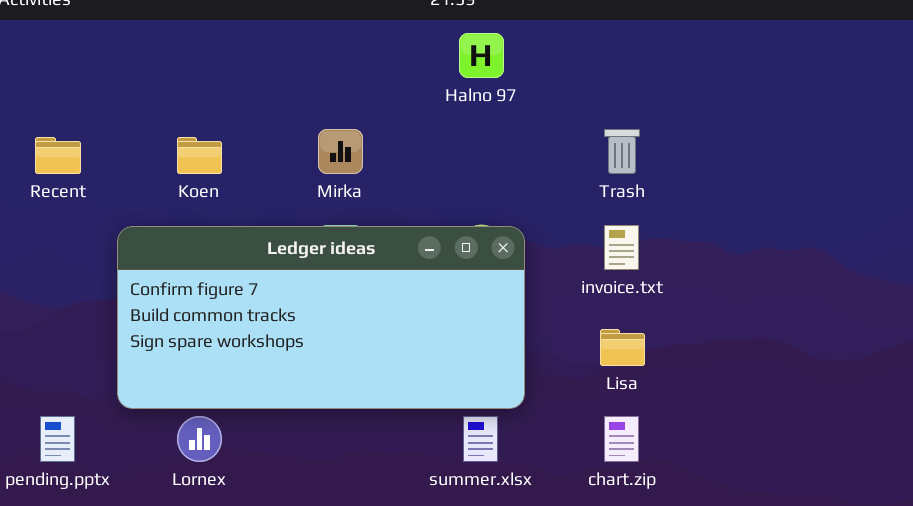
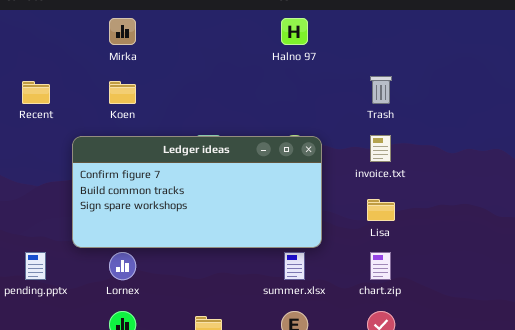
Mirka: [318,129,363,174] -> [109,18,136,45], moved

